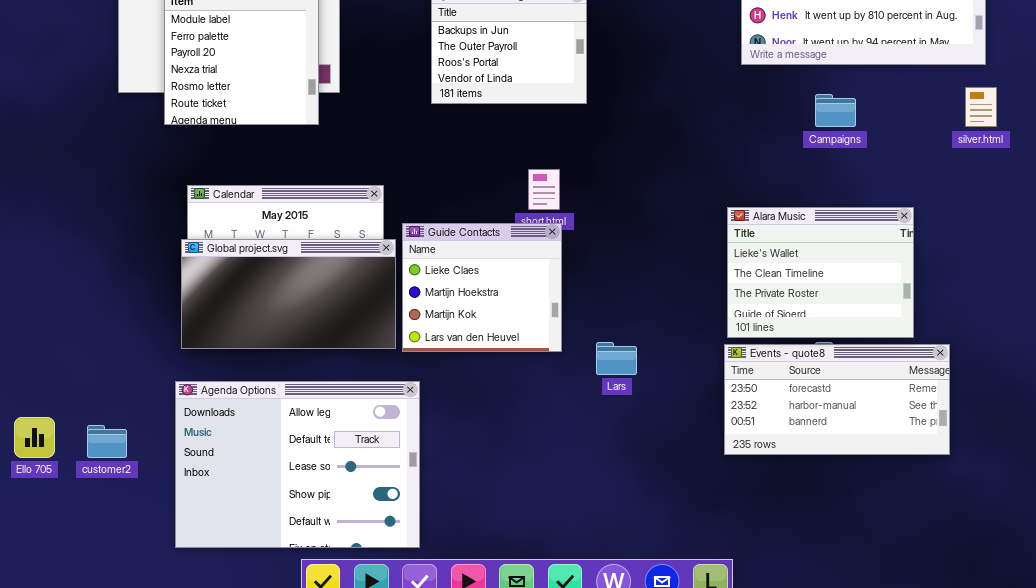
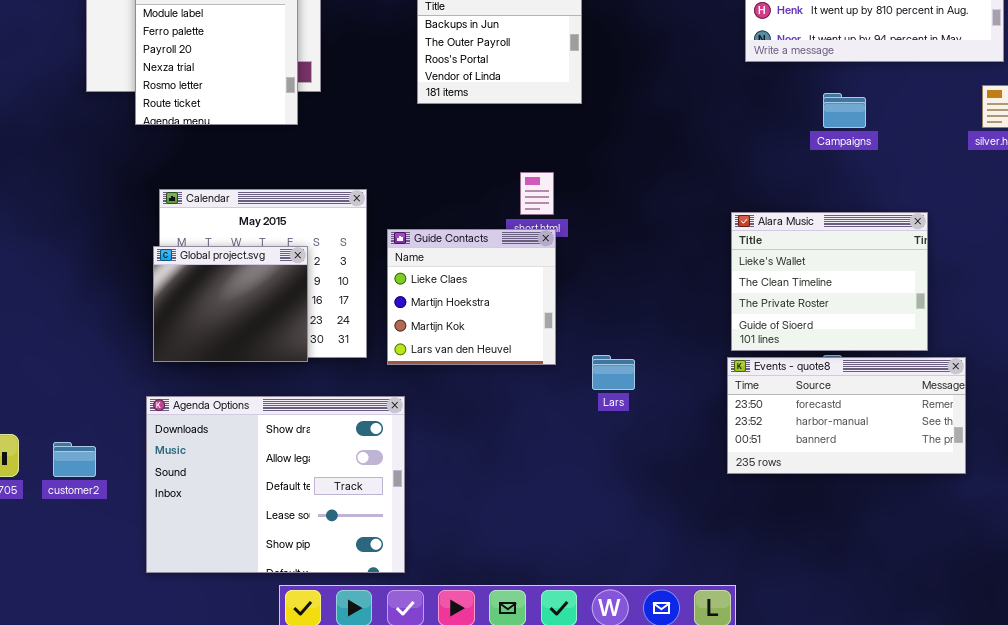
Global project.svg: [181,239,396,349] -> [153,246,308,362], resized
Agenda Options: [175,381,420,548] -> [146,396,405,573], scrolled up 1 row

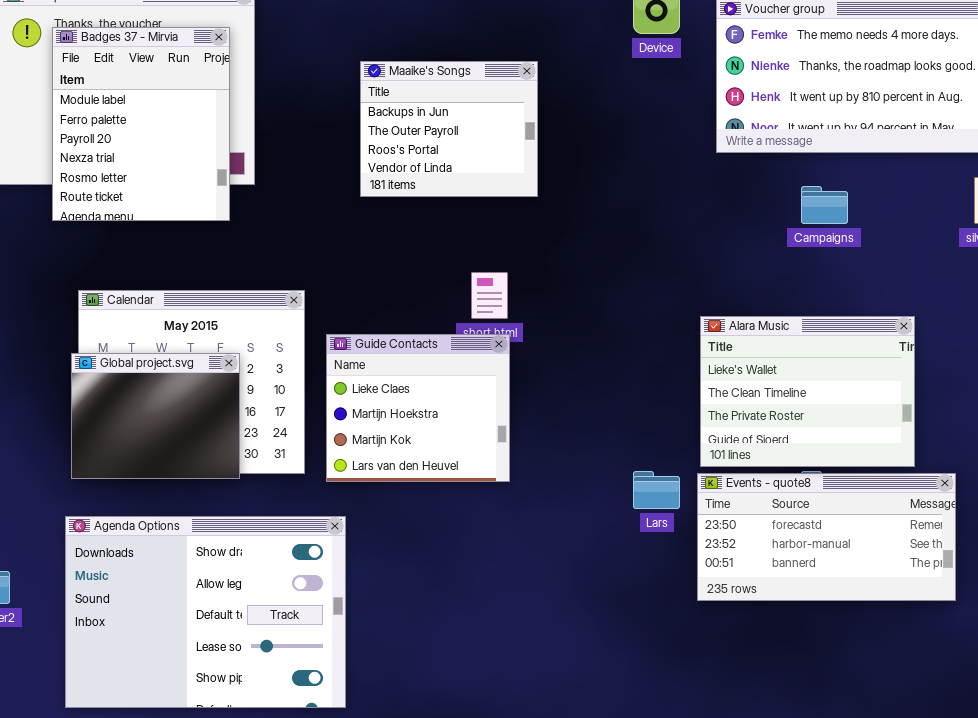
Lars: [592,355,635,390] -> [633,471,680,509], moved

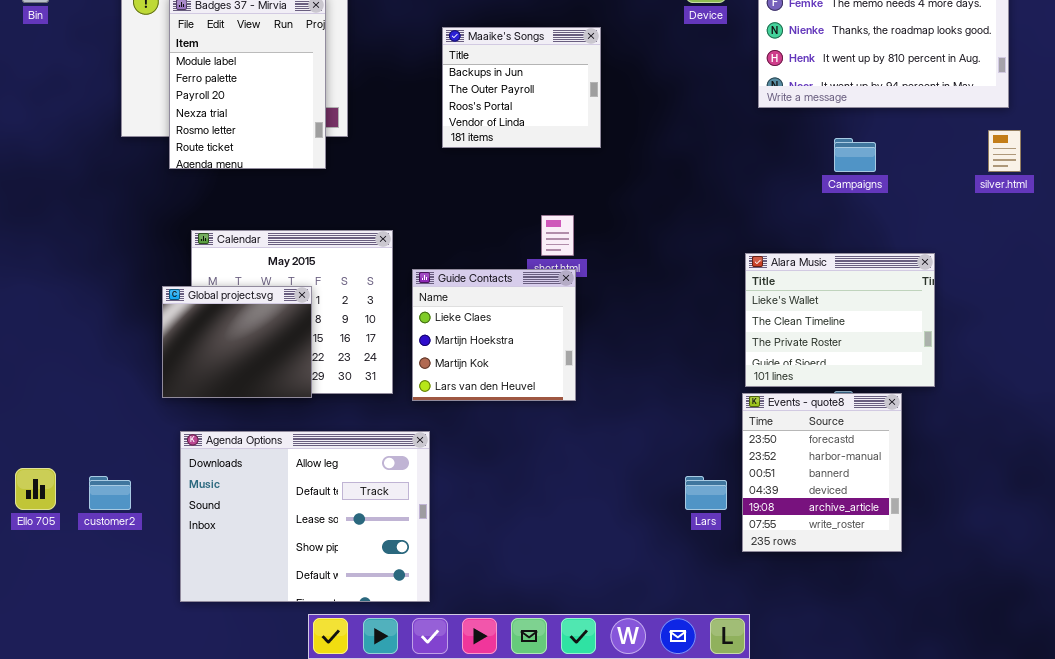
Global project.svg: [71,353,240,479] -> [162,286,312,398], moved
Lars: [633,471,680,509] -> [685,476,727,510], moved
Events - quote8: [697,473,956,601] -> [742,393,902,552], resized
Agenda Options: [65,516,346,708] -> [180,431,430,602], scrolled down 1 row

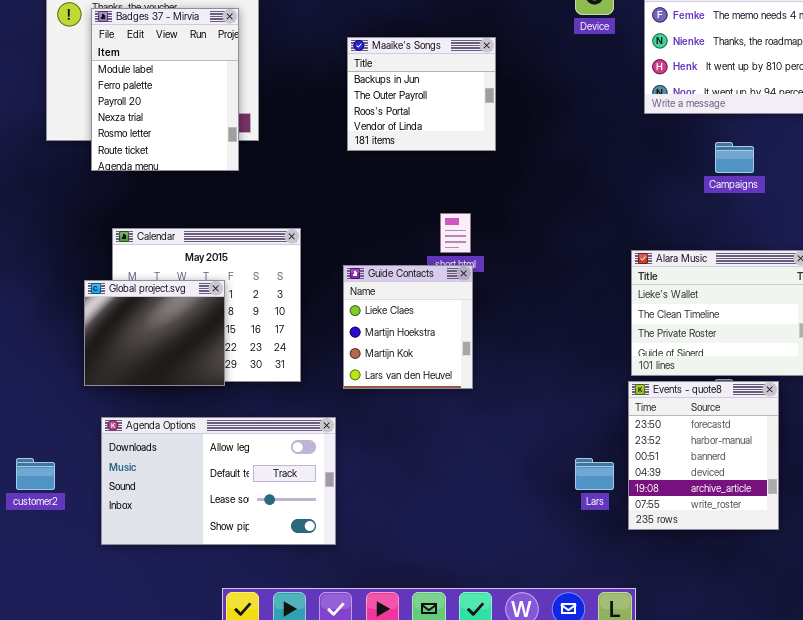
Guide Contacts: [412,269,576,401] -> [343,265,473,389], resized
Agenda Options: [180,431,430,602] -> [101,417,336,545], resized

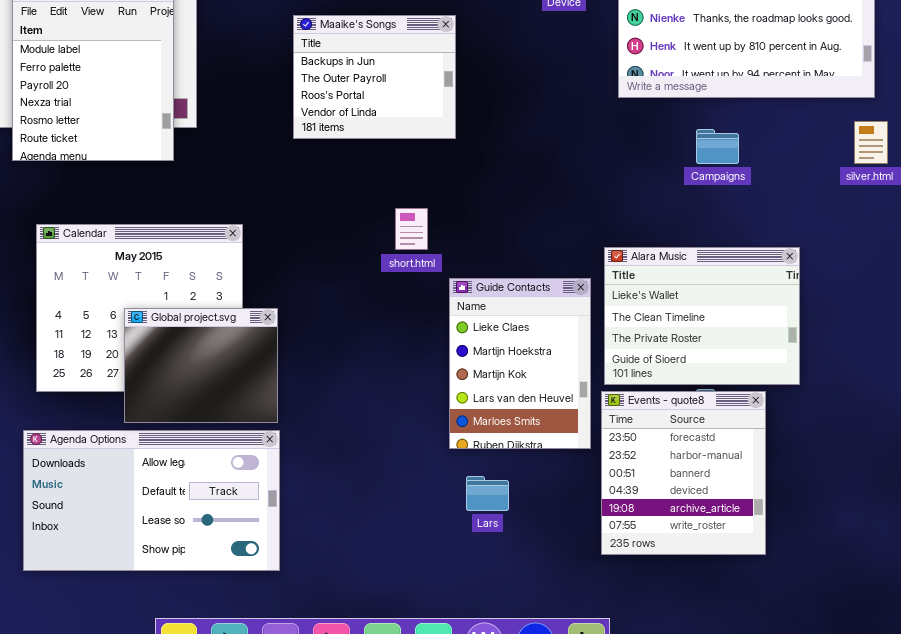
Guide Contacts: [343,265,473,389] -> [449,278,591,449], moved, resized
Global project.svg: [84,280,225,386] -> [124,308,278,423], moved
Lars: [575,458,614,490] -> [466,476,509,511], moved

